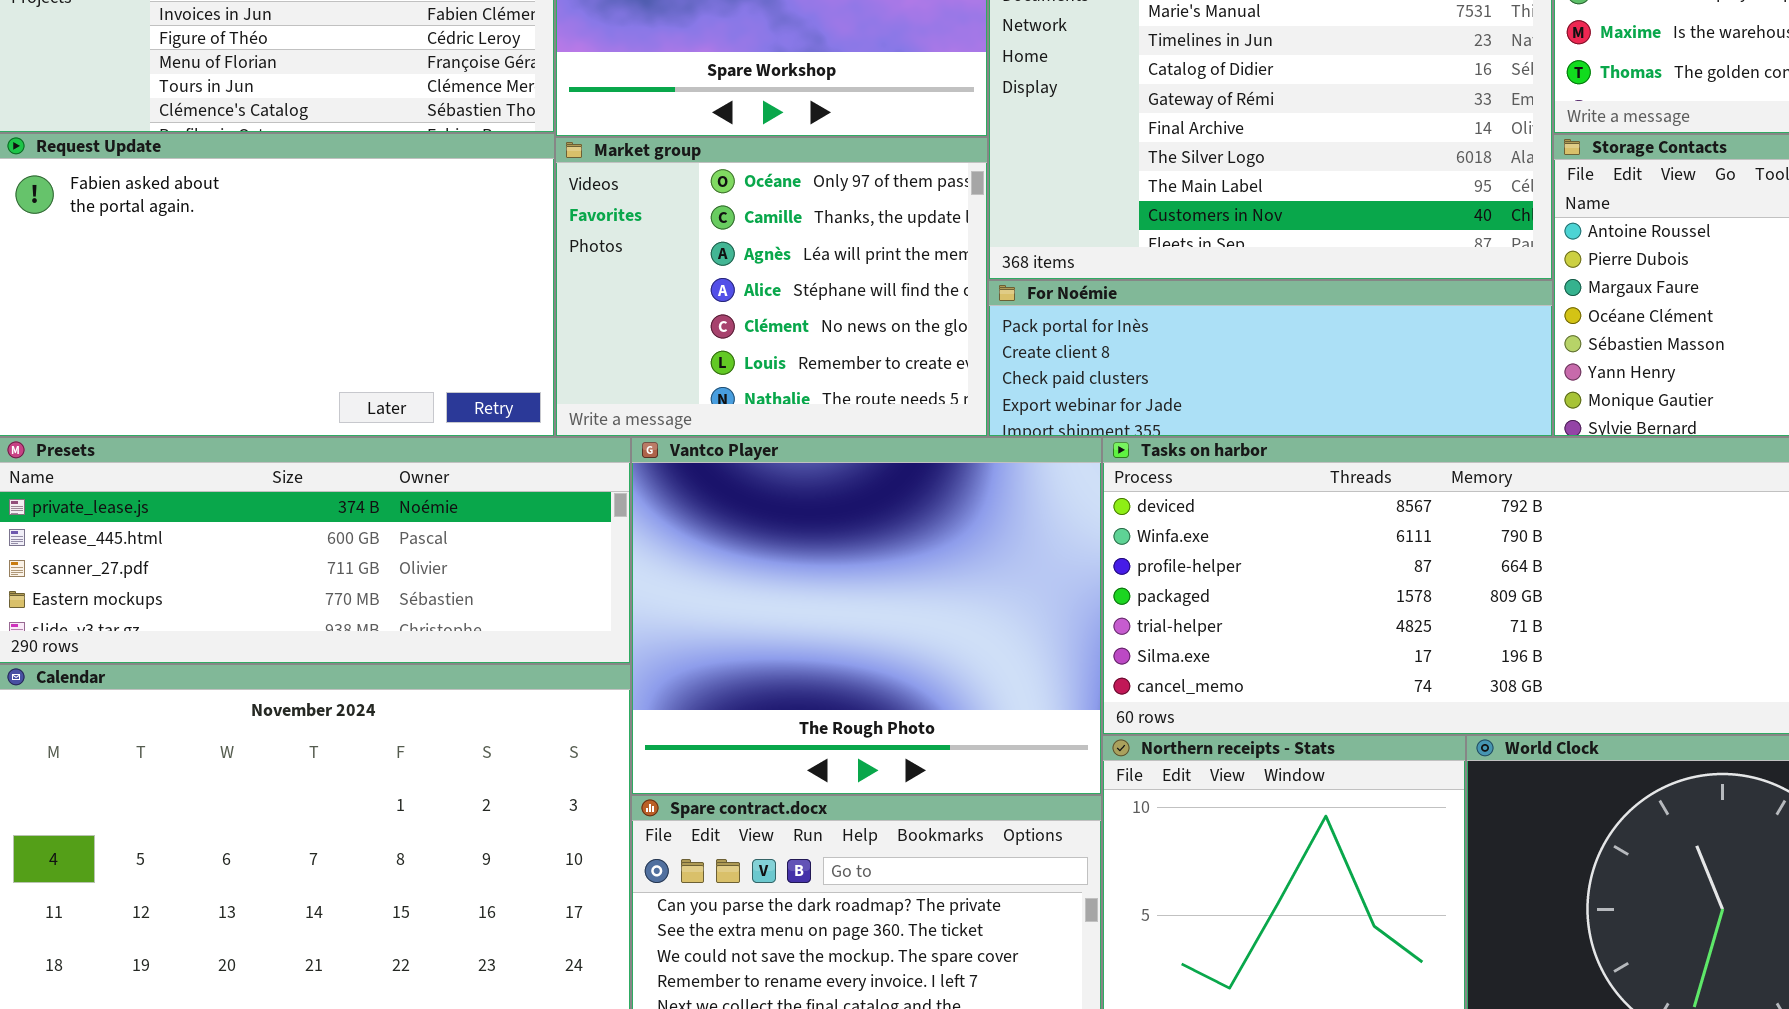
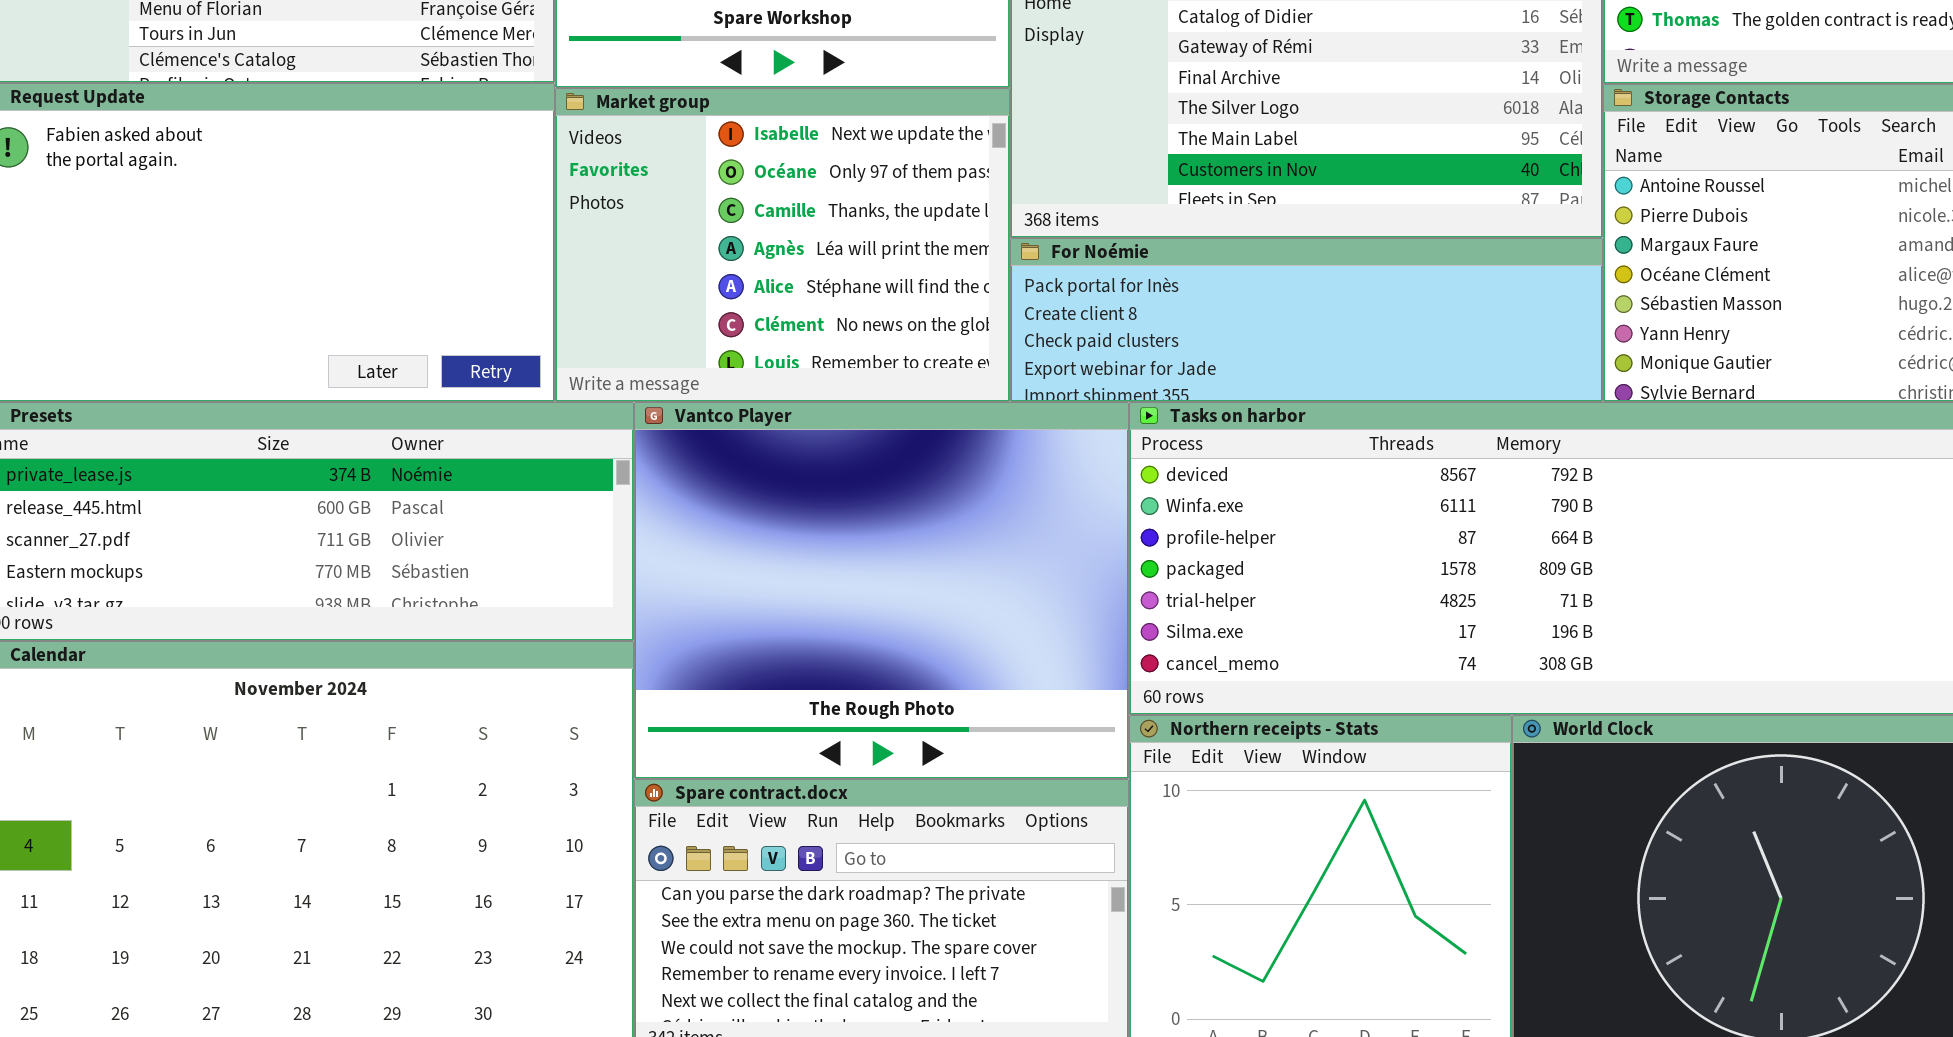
Market group: [555,137,988,437] -> [555,88,1010,402], scrolled up 1 row

